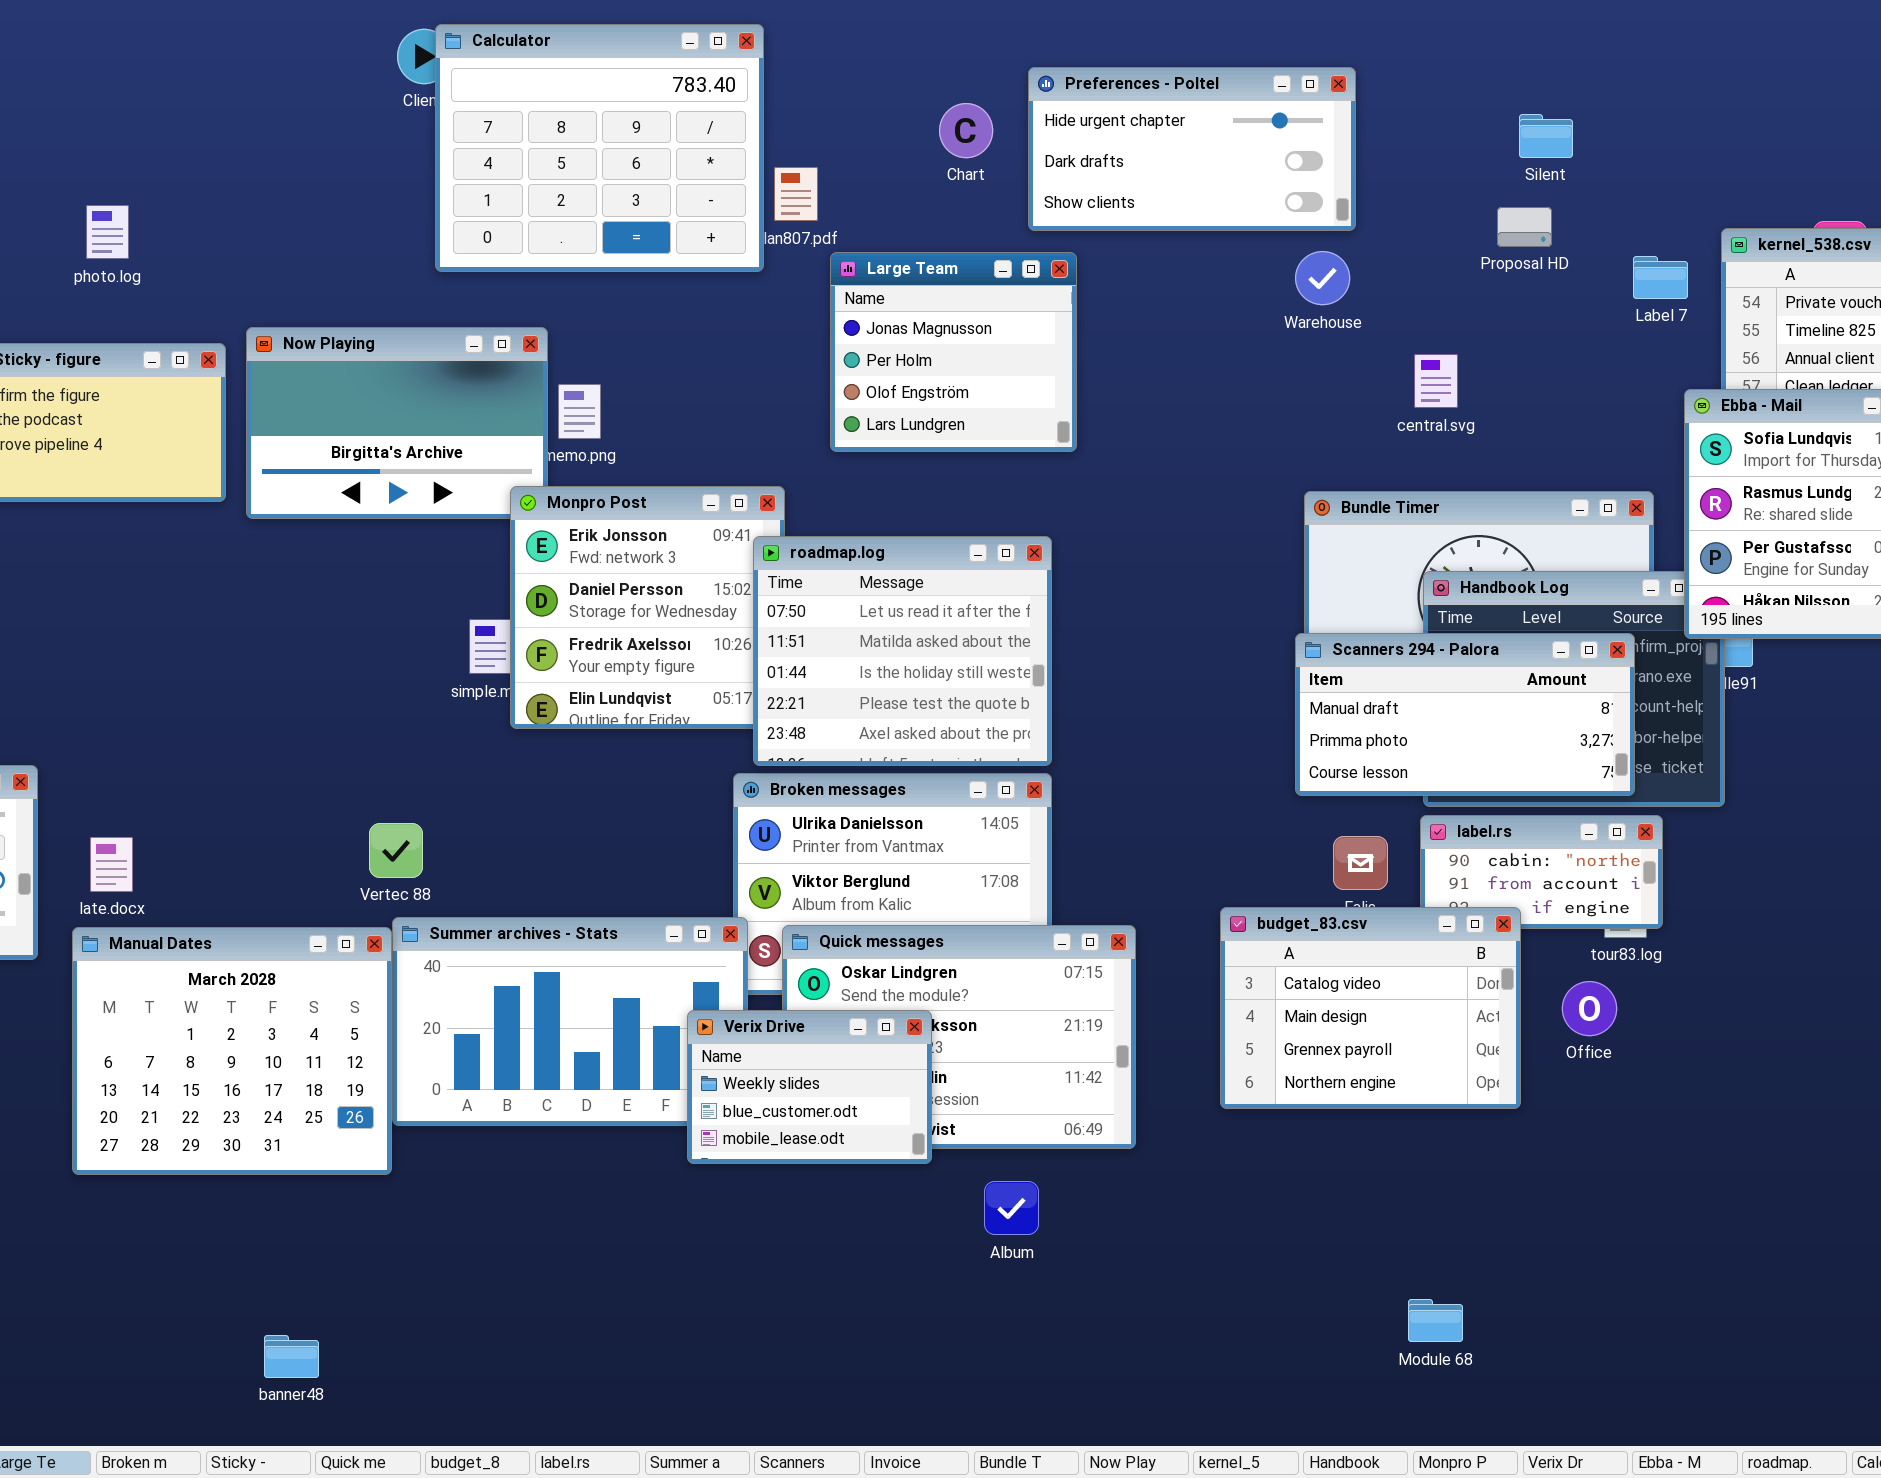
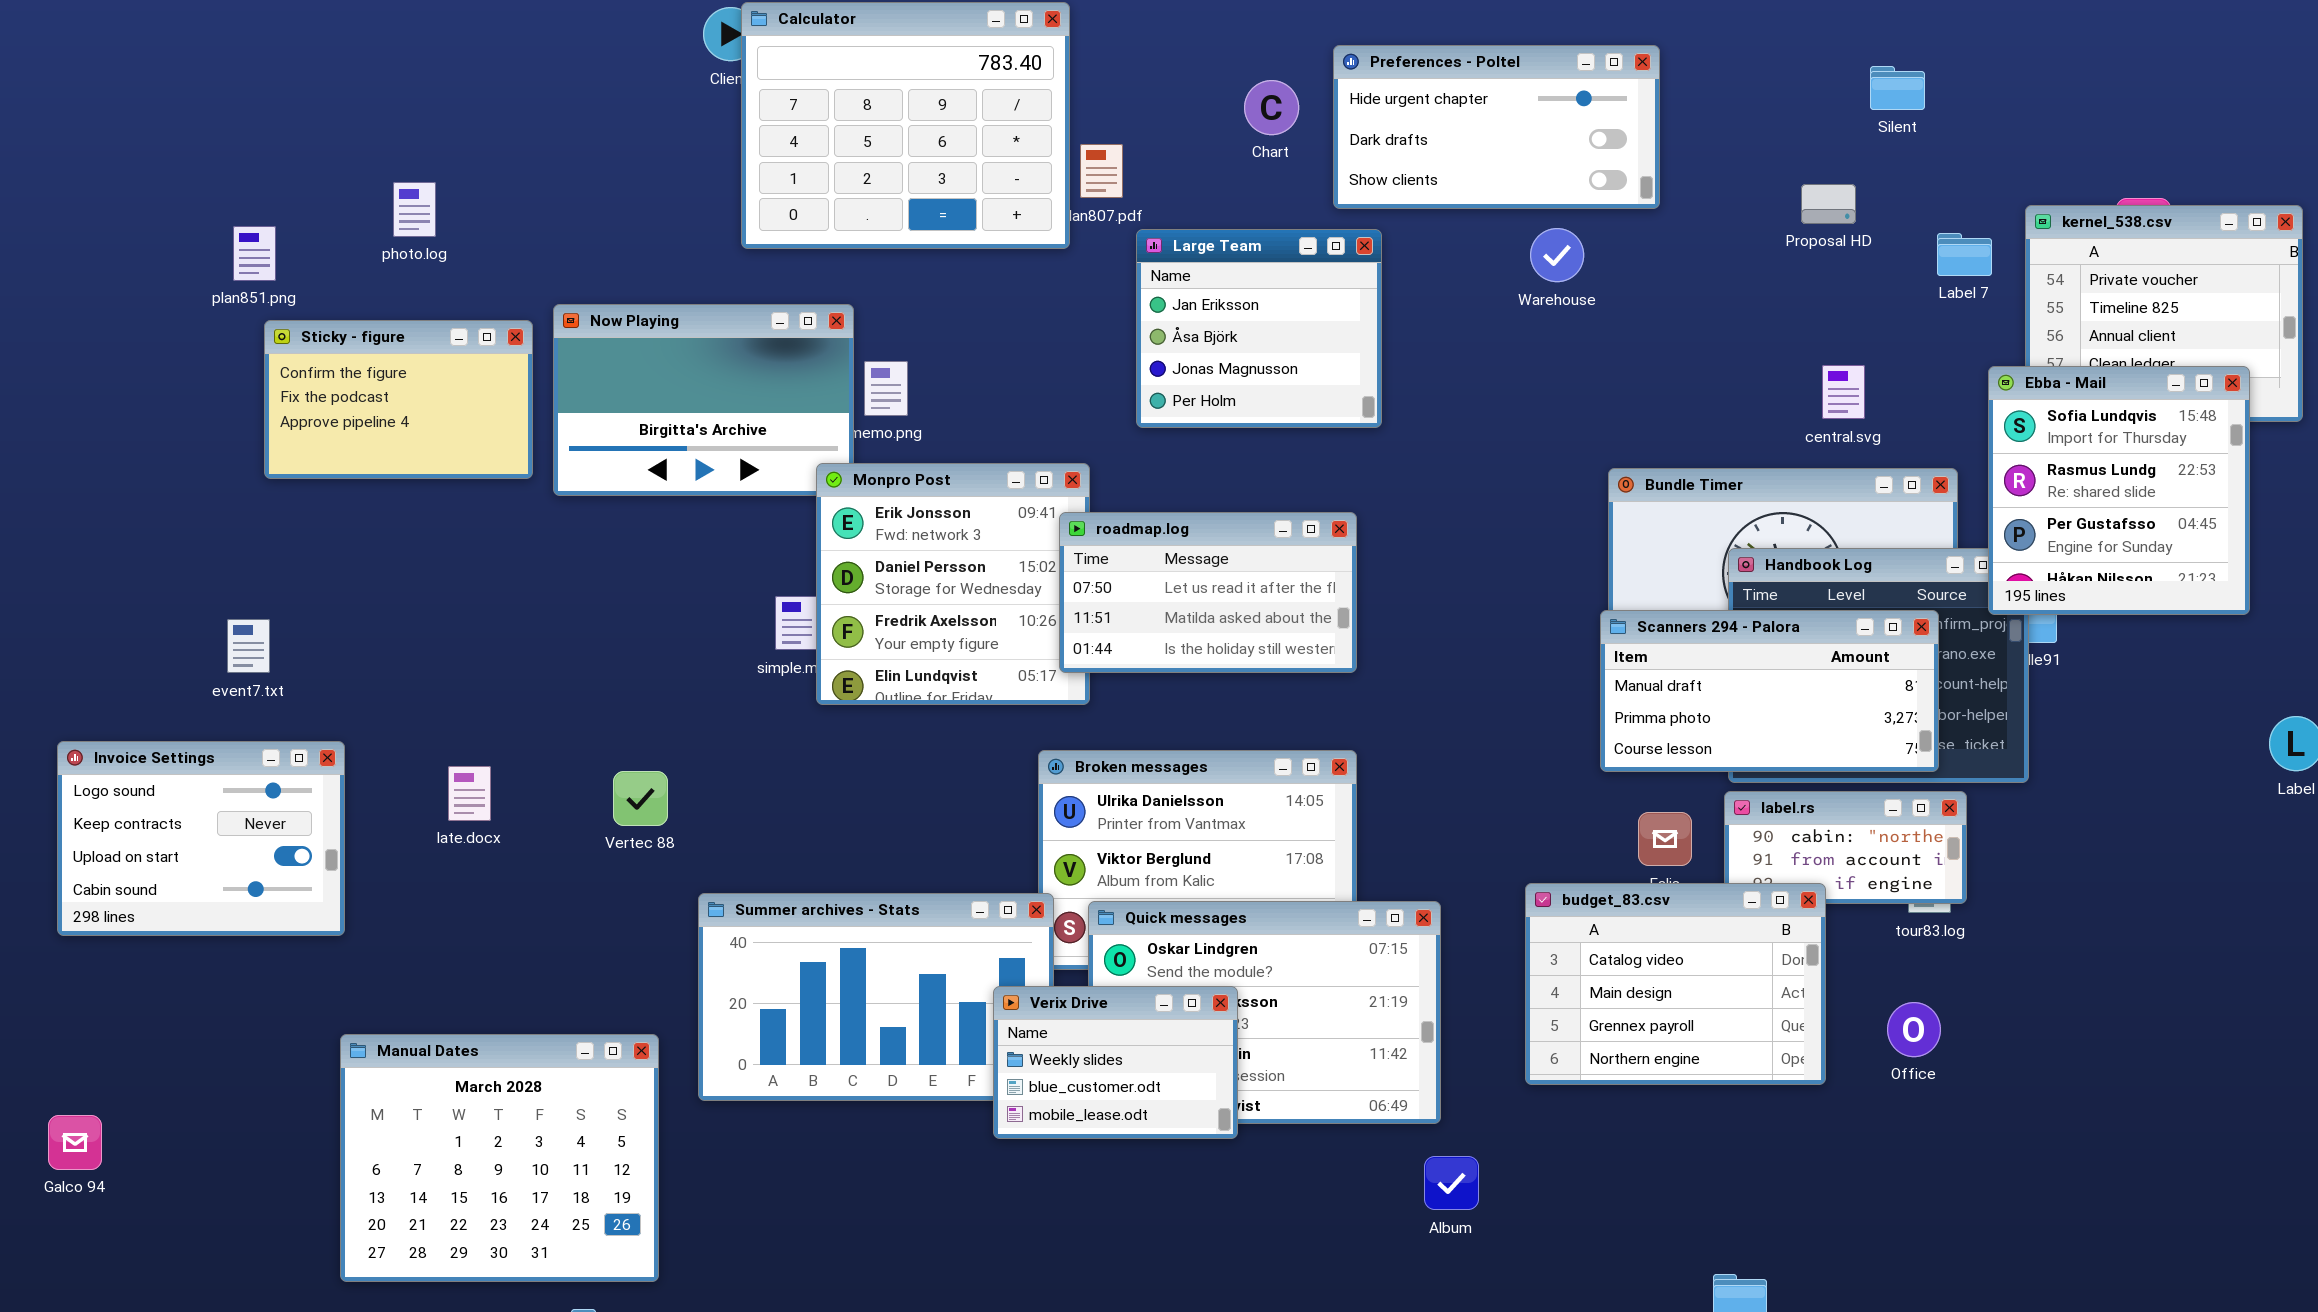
Silent: [1519,114,1573,158] -> [1870,66,1925,110], moved
Warehouse: [1295,251,1350,305] -> [1530,228,1584,282], moved
Large Team: [830,252,1077,452] -> [1136,229,1382,428], scrolled up 2 rows
central.svg: [1414,354,1458,408] -> [1822,365,1865,419], moved
roadmap.log: [753,536,1052,766] -> [1059,512,1357,673], resized
Vertec 88: [369,823,423,878] -> [613,771,668,826], moved
late.docx: [90,837,133,892] -> [448,766,491,821], moved
Manual Dates: [72,927,392,1175] -> [340,1034,659,1282], moved
Office: [1562,981,1617,1036] -> [1887,1002,1941,1057], moved
Album: [984,1181,1039,1235] -> [1424,1156,1479,1210], moved

